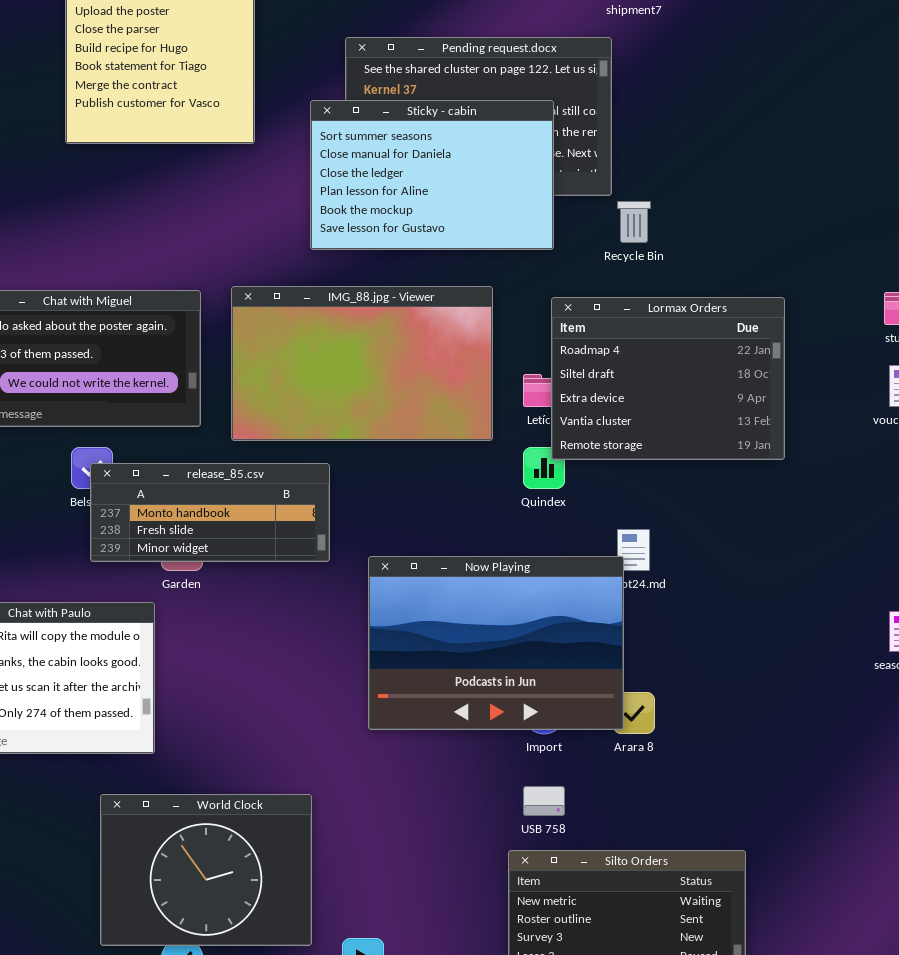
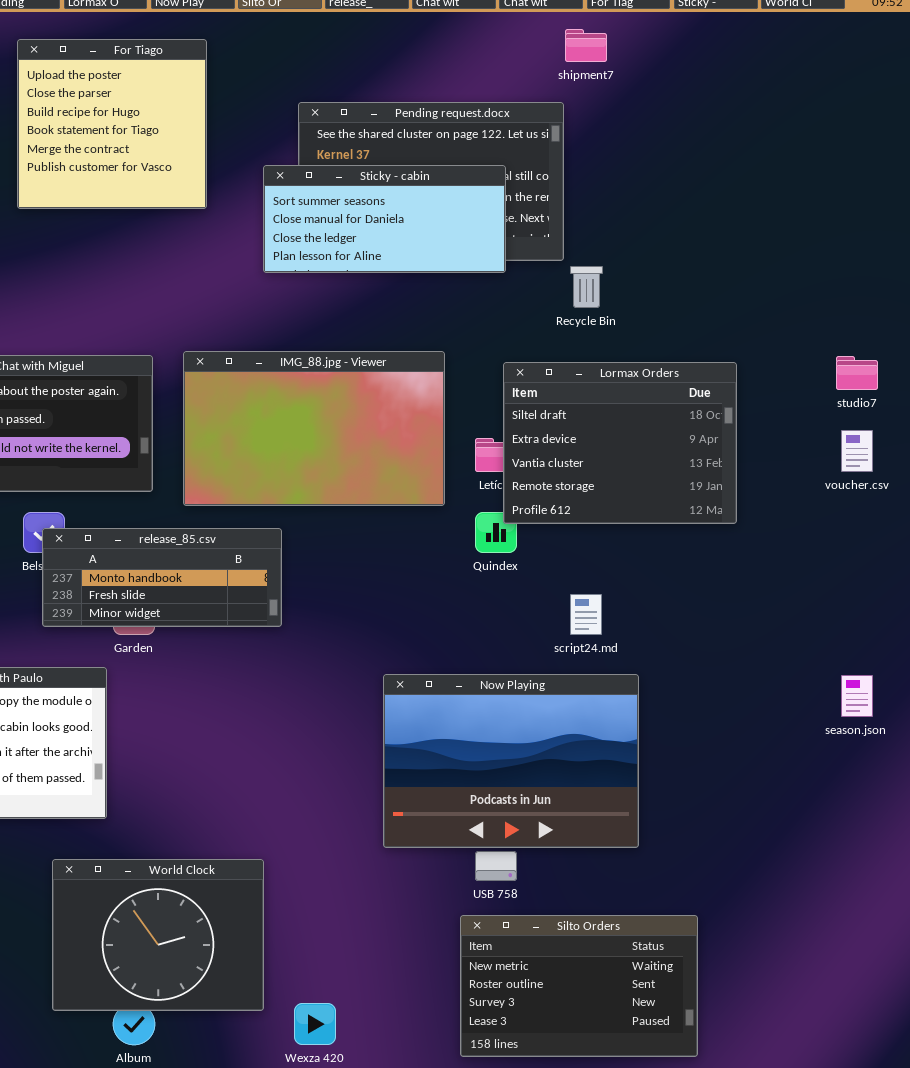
Sticky - cabin: [310,100,554,250] -> [263,165,506,273], resized
Lormax Orders: [551,297,785,460] -> [503,362,737,524], scrolled down 1 row
Now Playing: [368,556,624,730] -> [383,674,639,848], moved

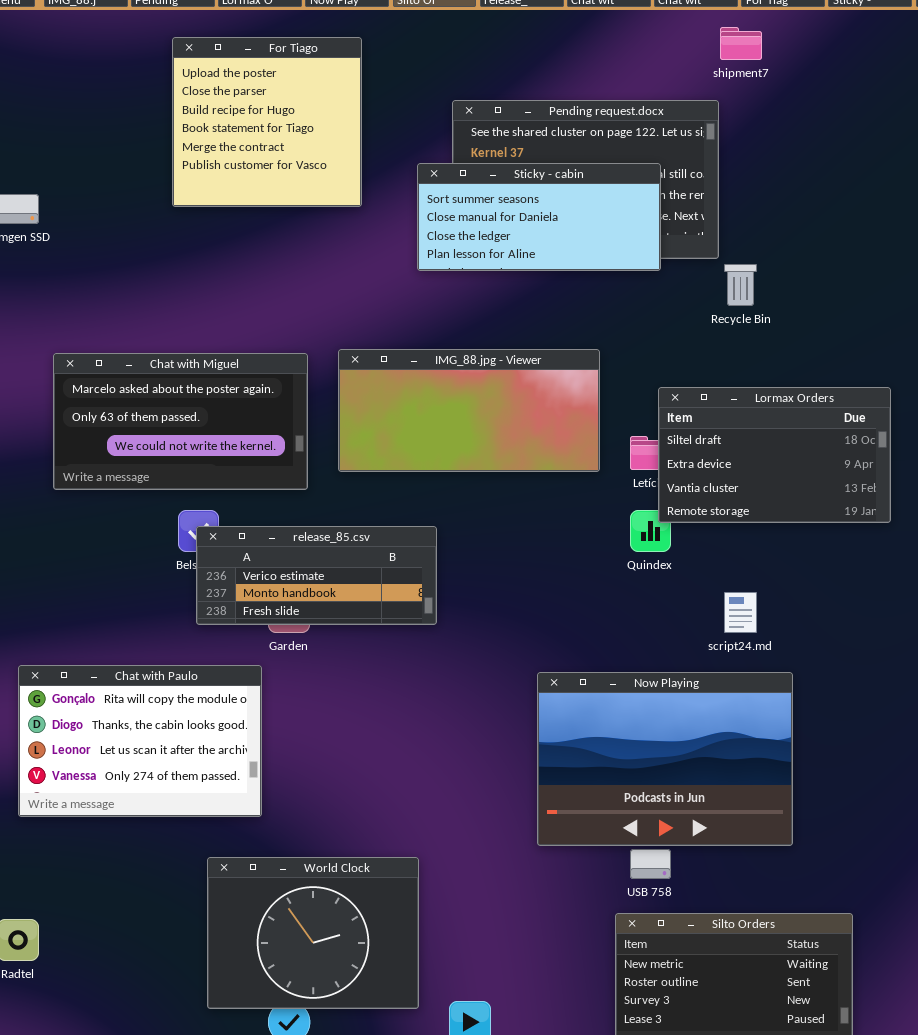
IMG_88.jpg - Viewer: [183,351,445,506] -> [338,349,600,472], resized
Lormax Orders: [503,362,737,524] -> [658,387,891,523], resized
release_85.csv: [42,528,282,627] -> [196,526,437,625], scrolled up 1 row

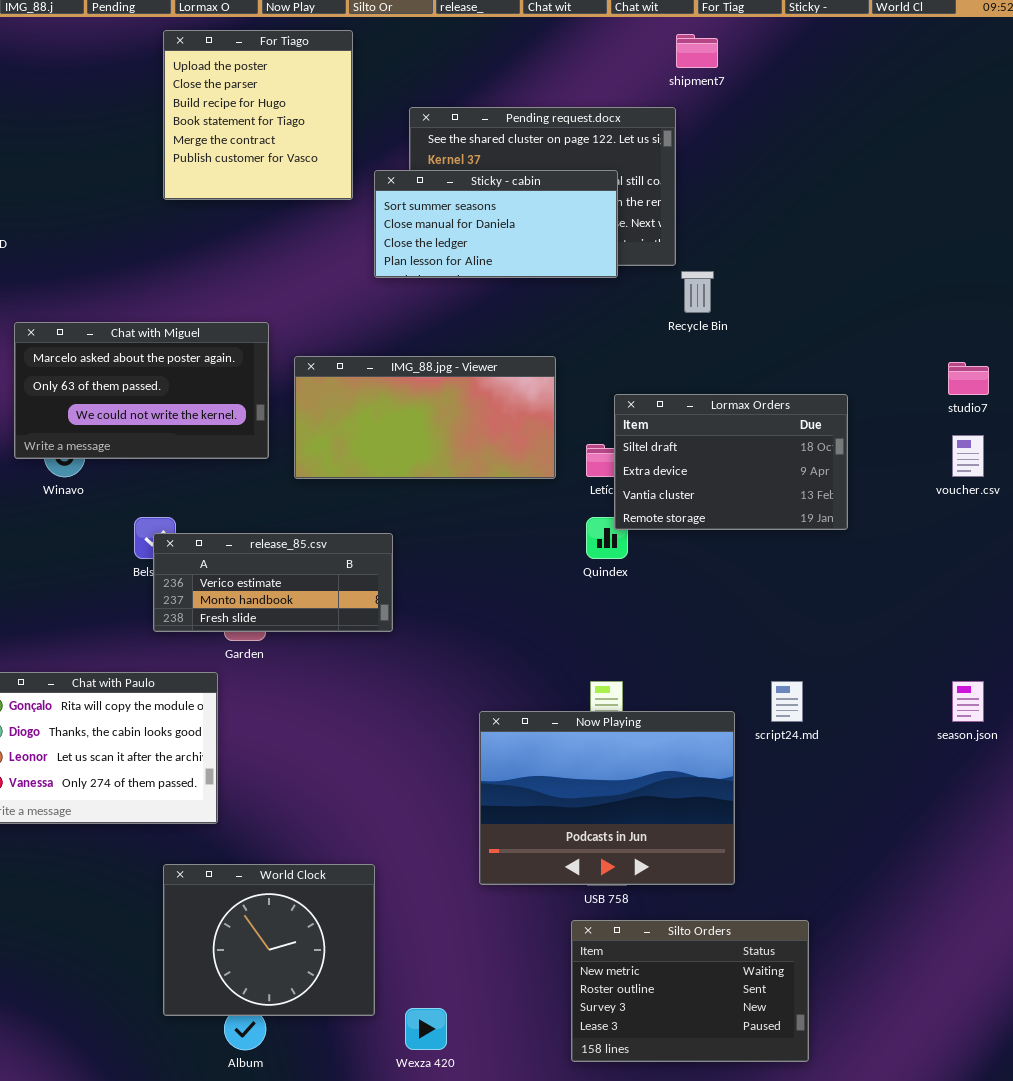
For Tiago: [172,37,362,207] -> [163,30,353,200], moved
Chat with Miguel: [53,353,308,490] -> [14,322,269,459], moved
script24.md: [724,592,757,633] -> [771,681,803,722], moved
Now Playing: [537,672,793,846] -> [479,711,735,885], moved

